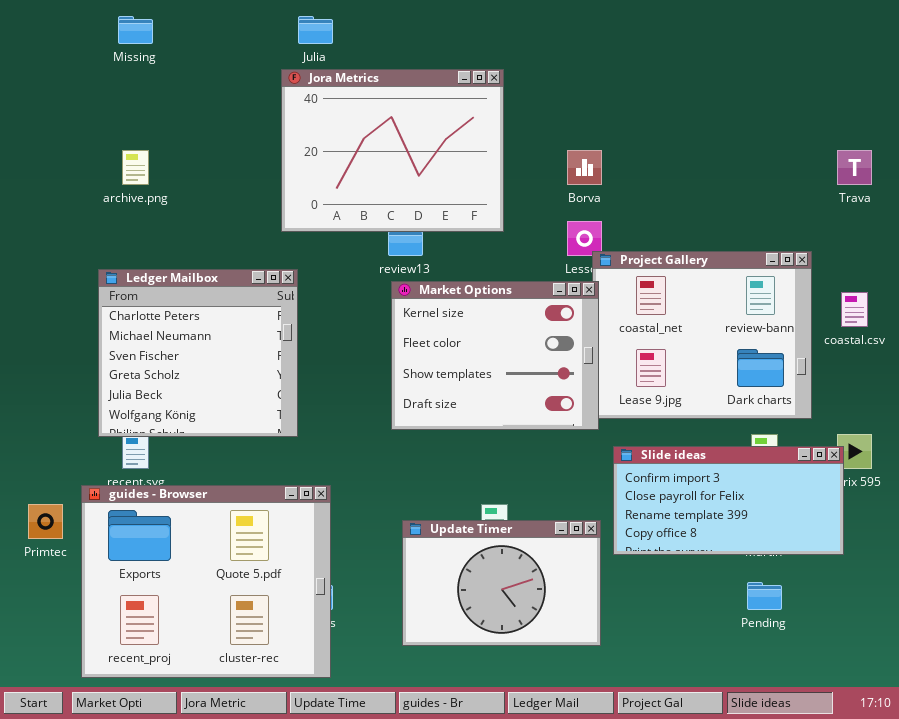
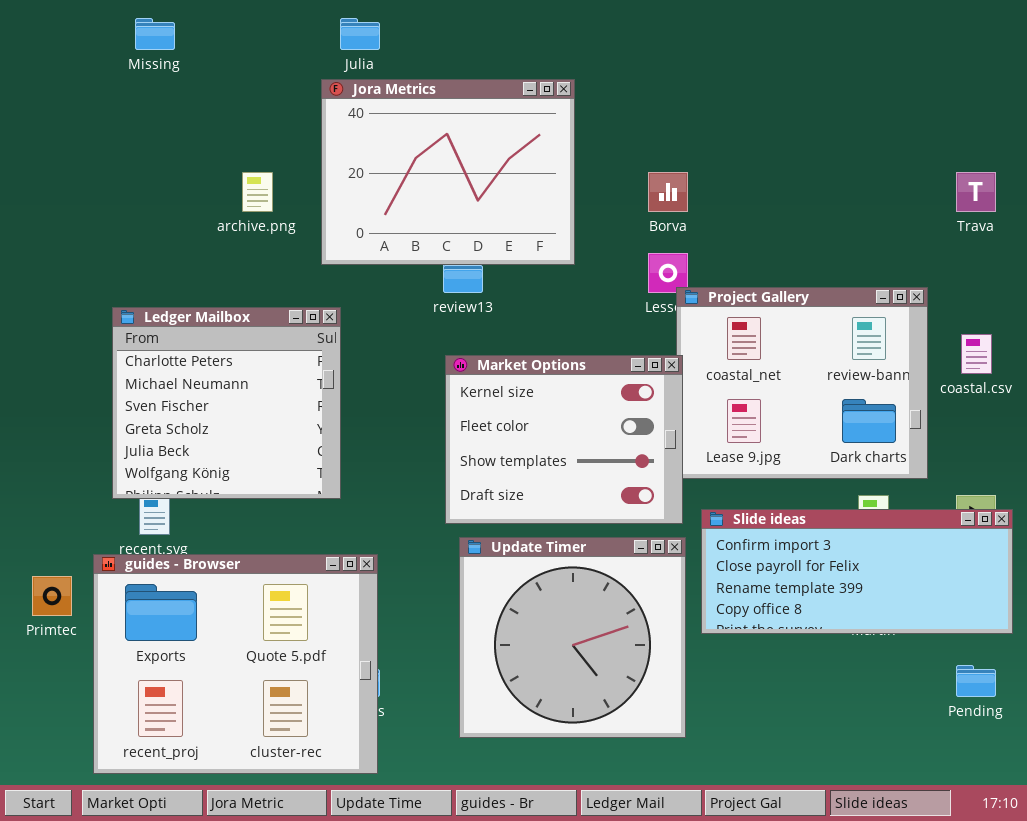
archive.png: [122,150,149,185] -> [242,172,273,212], moved
Market Options: [391,281,599,430] -> [445,355,683,524], moved
Slide ideas: [613,446,844,555] -> [701,509,1013,634], resized
Update Timer: [402,520,601,646] -> [459,537,686,738], resized
Pending: [747,582,782,610] -> [956,665,996,697], moved

